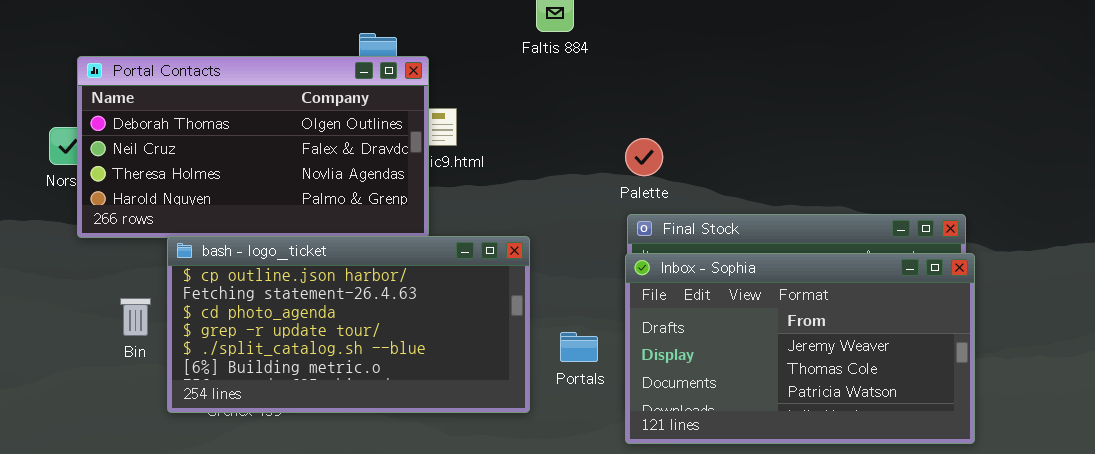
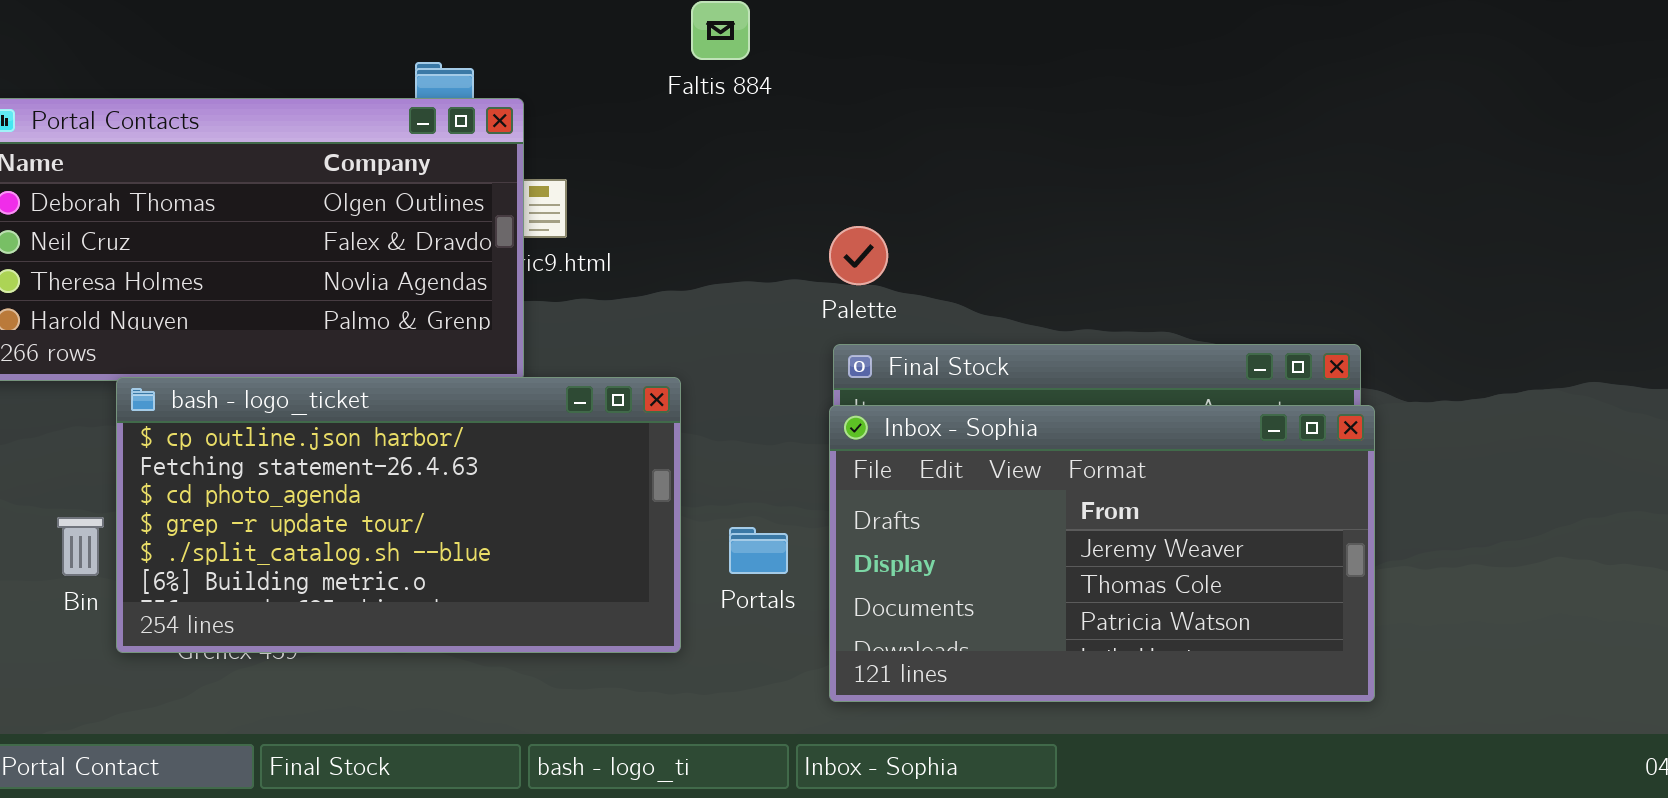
Bin: [120,298,151,336] -> [57,517,104,576], moved

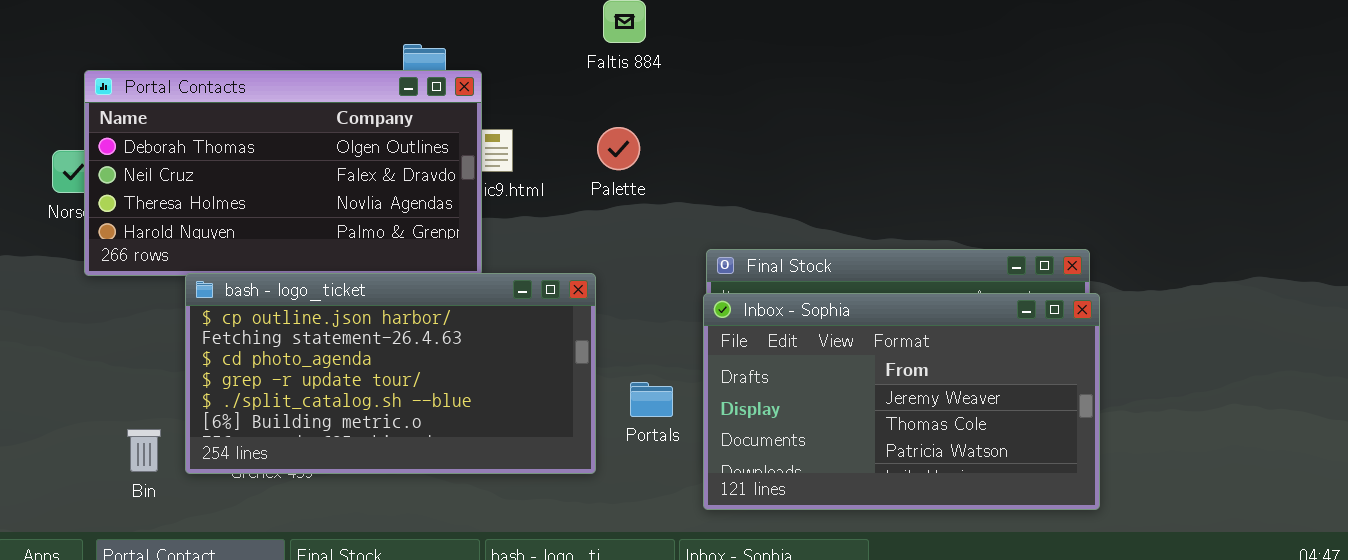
Palette: [829,226,888,285] -> [597,127,640,170], moved
Bin: [57,517,104,576] -> [127,429,161,472], moved

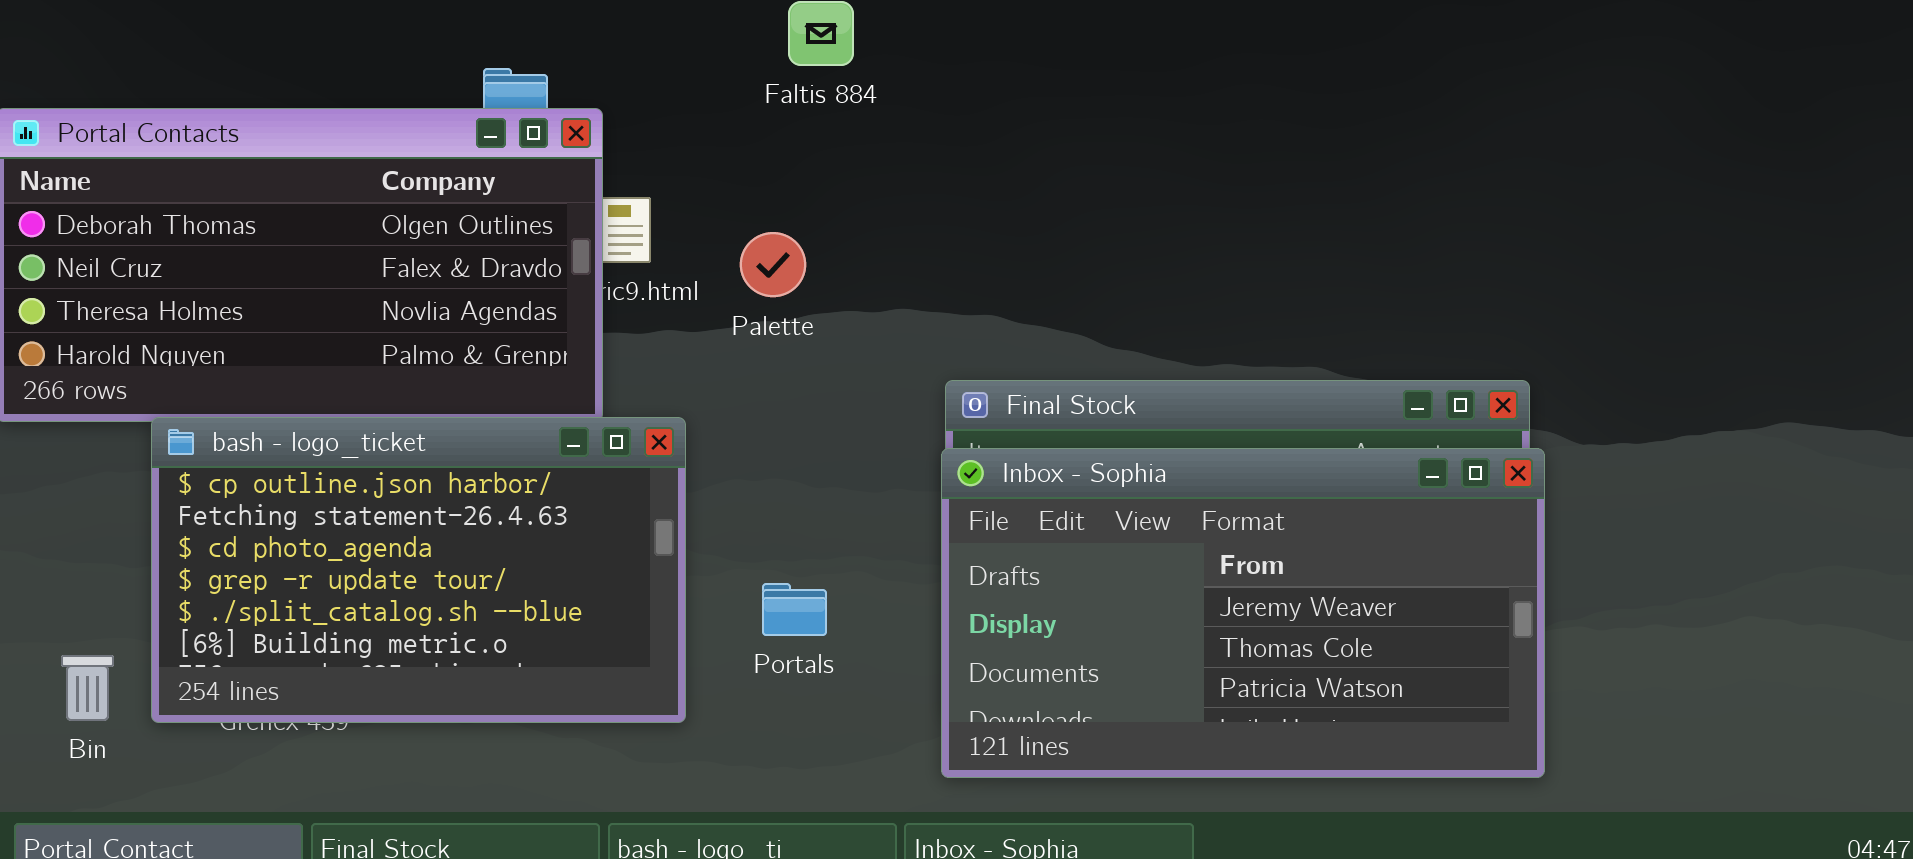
Palette: [597,127,640,170] -> [740,232,806,297], moved
bash - logo_ticket: [185,273,596,474] -> [151,417,686,723], resized
Portals: [630,382,673,417] -> [762,583,827,636], moved

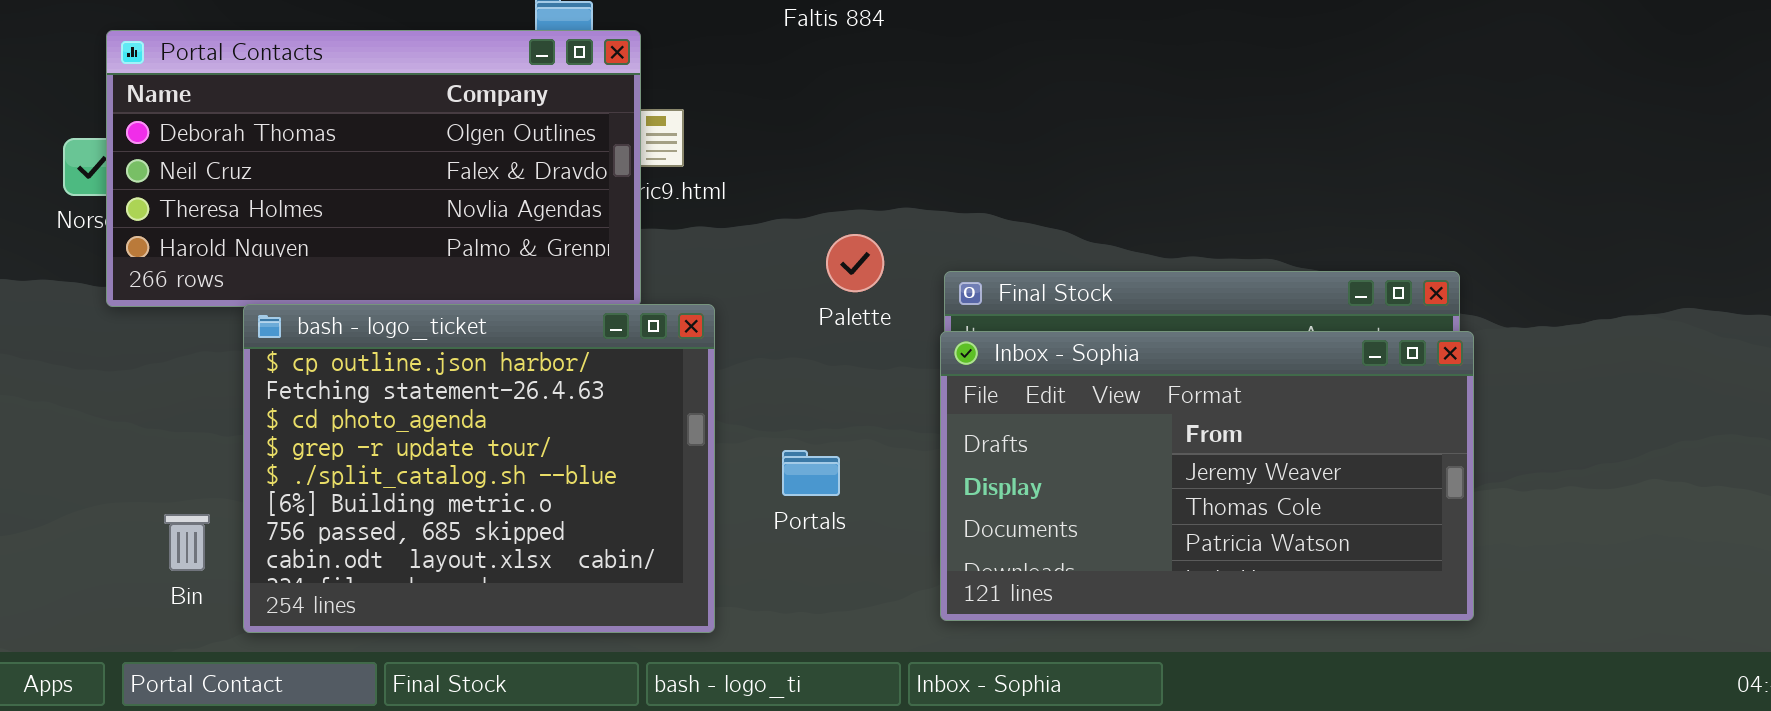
Palette: [740,232,806,297] -> [826,234,884,292], moved
bash - logo_ticket: [151,417,686,723] -> [243,304,715,633], resized

